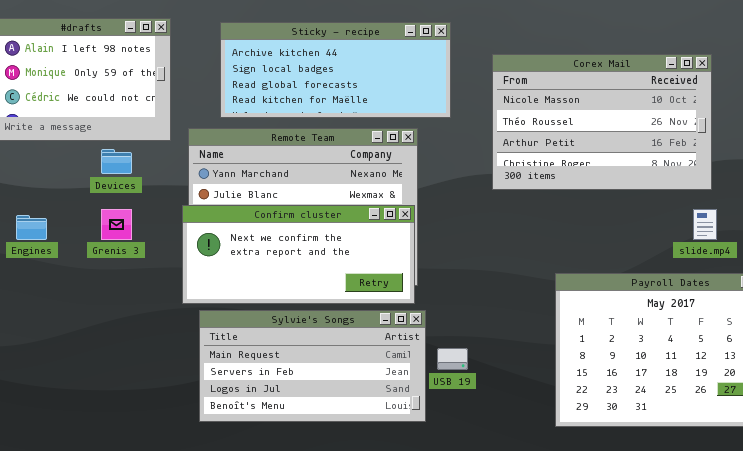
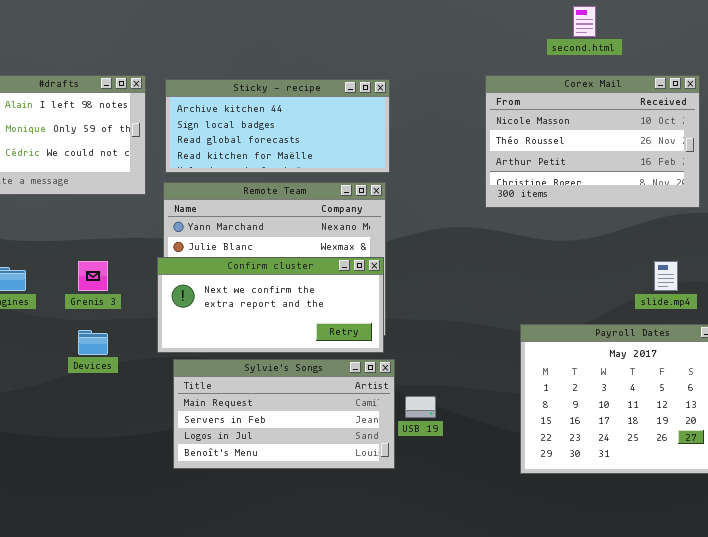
Sticky - recipe: [220,22,451,118] -> [165,79,390,173], moved
Corex Mail: [492,54,712,190] -> [485,75,700,208], moved
Devices: [101,149,132,174] -> [78,330,108,355], moved

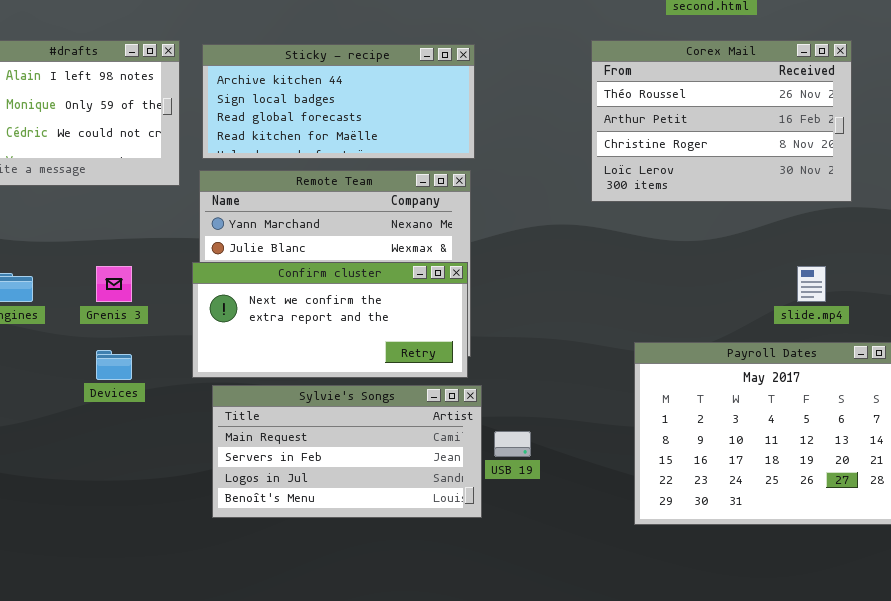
Corex Mail: [485,75,700,208] -> [591,40,852,202], scrolled down 1 row

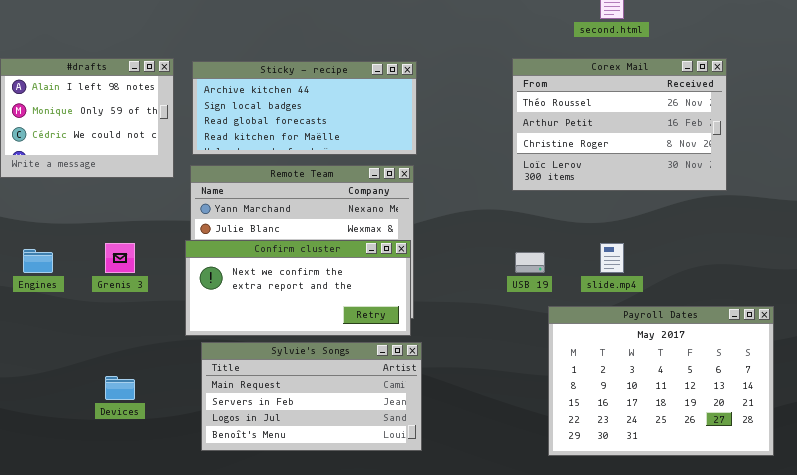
slide.mp4: [797,266,826,302] -> [600,243,624,273], moved
Devices: [96,350,132,380] -> [105,376,135,400], moved
USB 19: [494,431,531,457] -> [515,252,545,273], moved

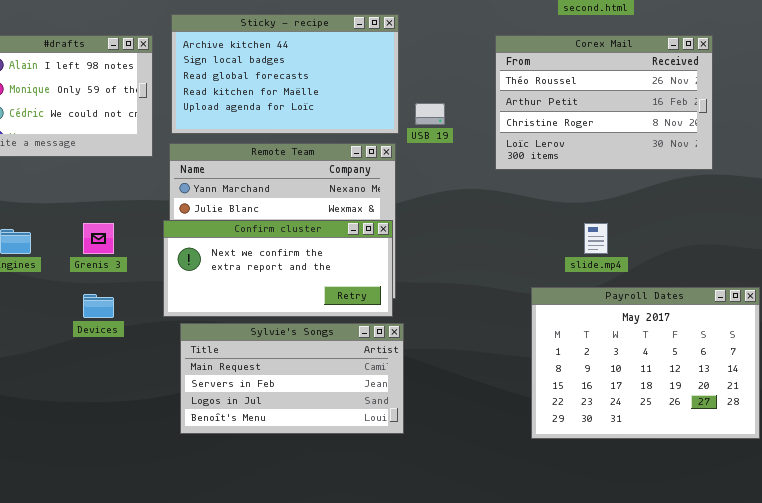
Sticky - recipe: [192,61,417,155] -> [171,14,399,134], resized
USB 19: [515,252,545,273] -> [415,103,445,125], moved
Devices: [105,376,135,400] -> [83,294,114,318], moved

